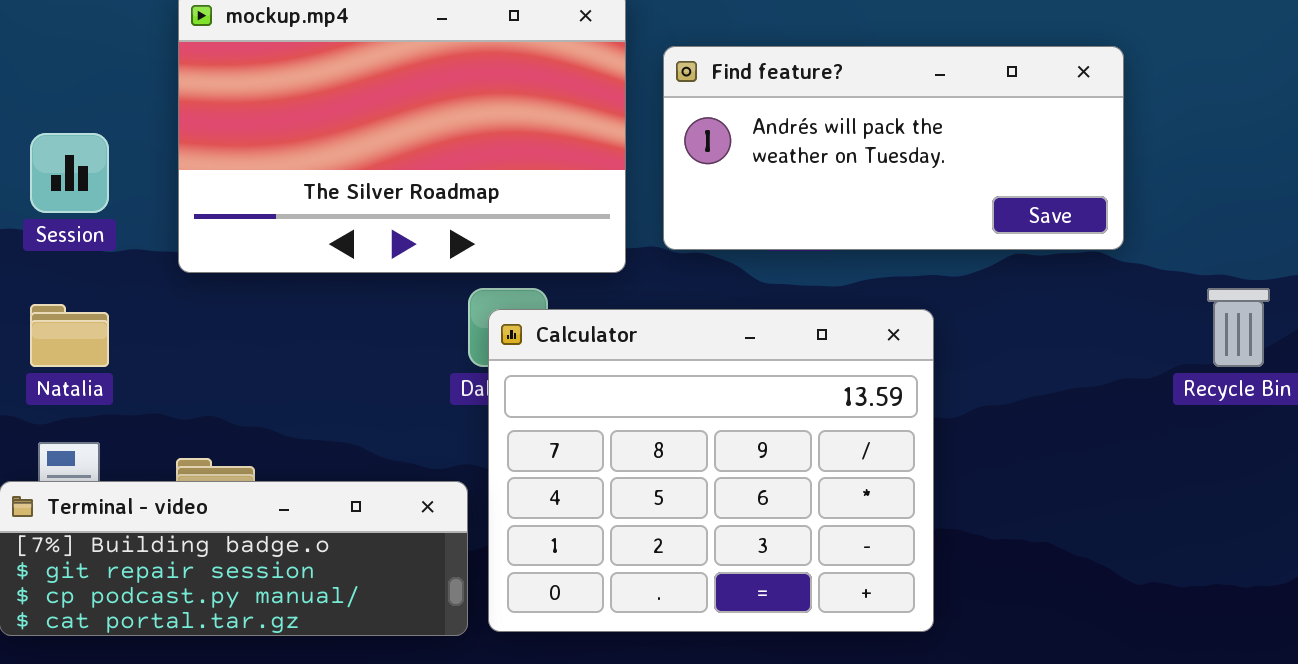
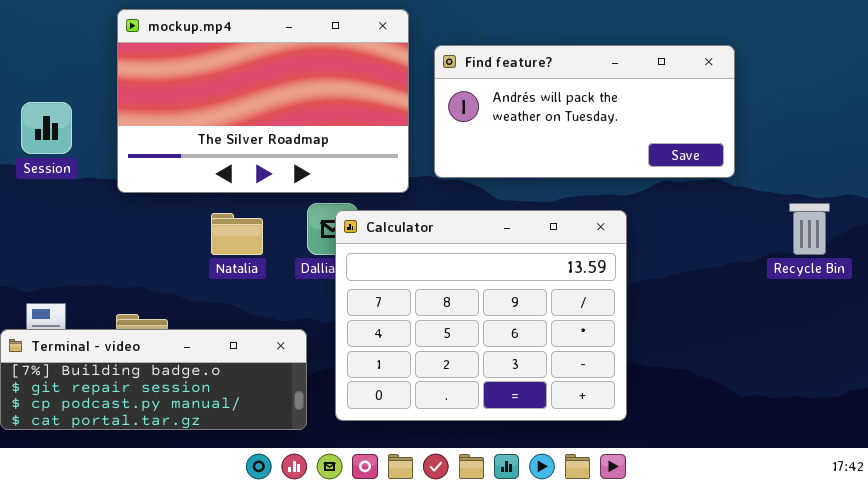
Natalia: [30,304,109,367] -> [211,213,263,255], moved
Calculator: [488,309,934,632] -> [335,210,627,421], moved

